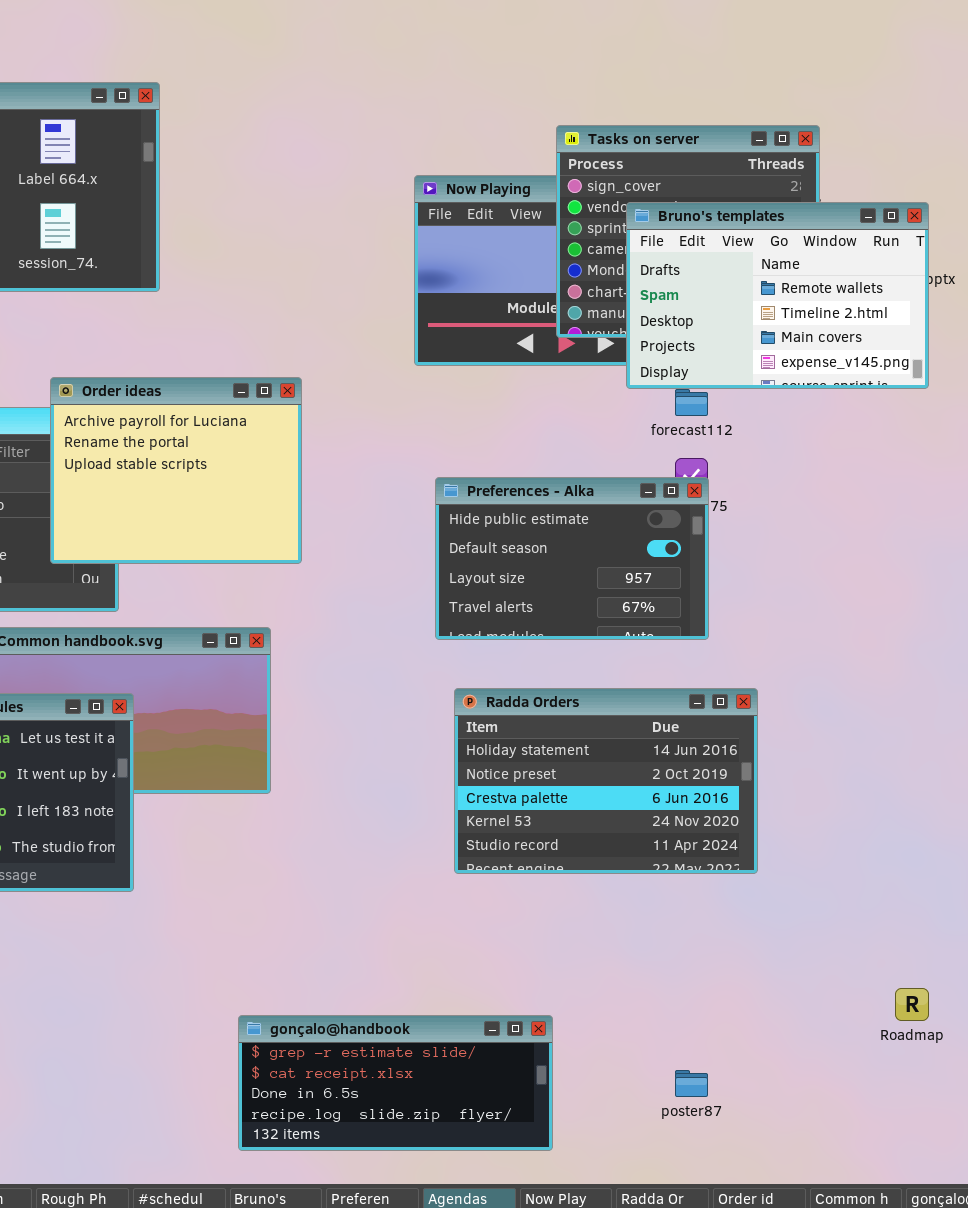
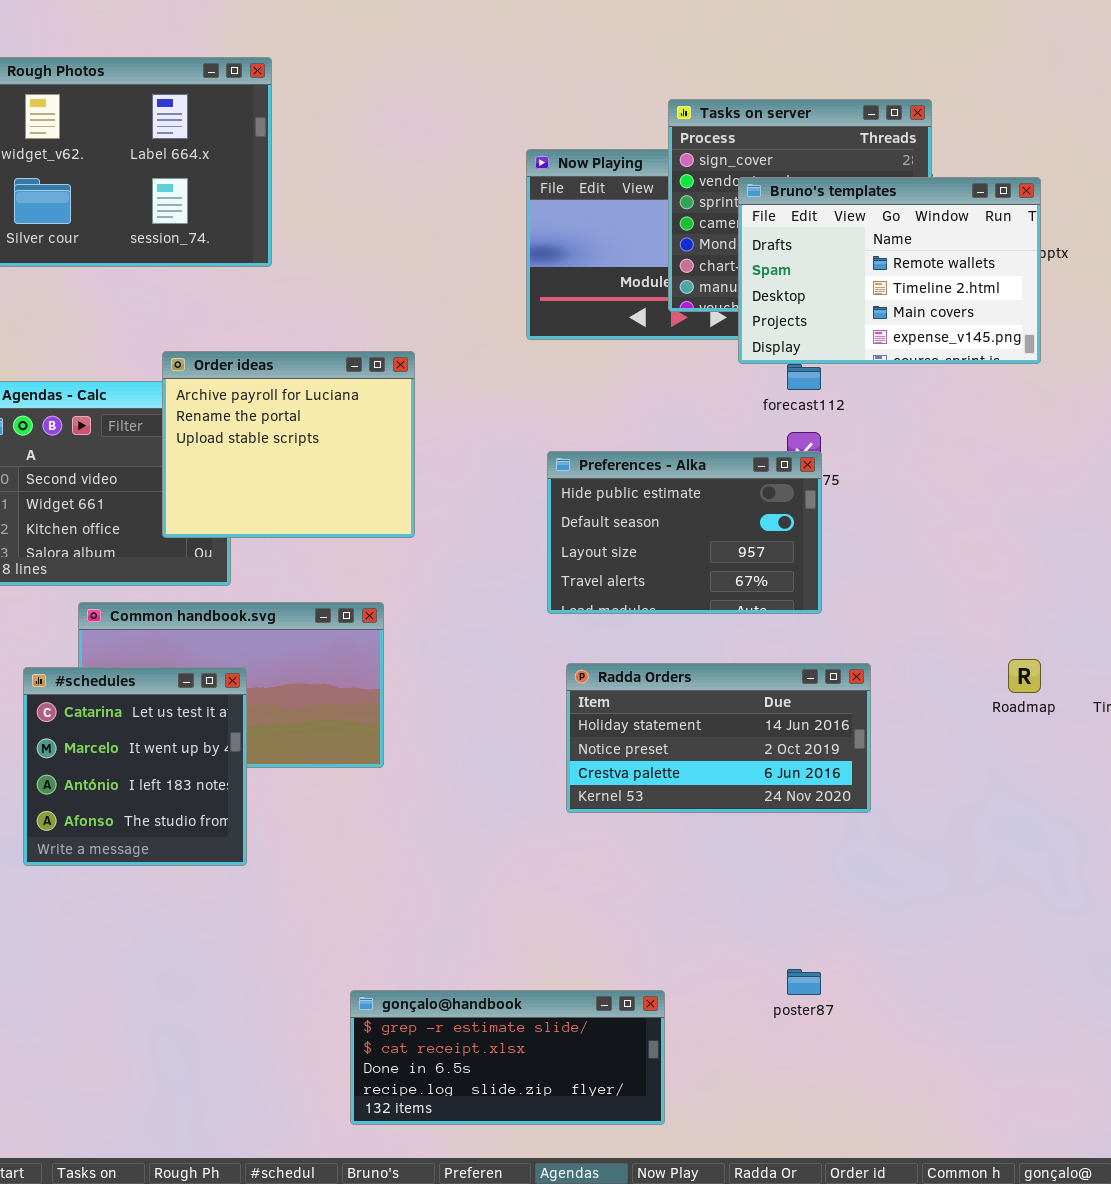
Radda Orders: [454,688,758,874] -> [566,663,871,813], resized
Roadmap: [895,988,929,1021] -> [1008,659,1041,693], moved
poster87: [675,1070,708,1097] -> [787,969,821,995], moved

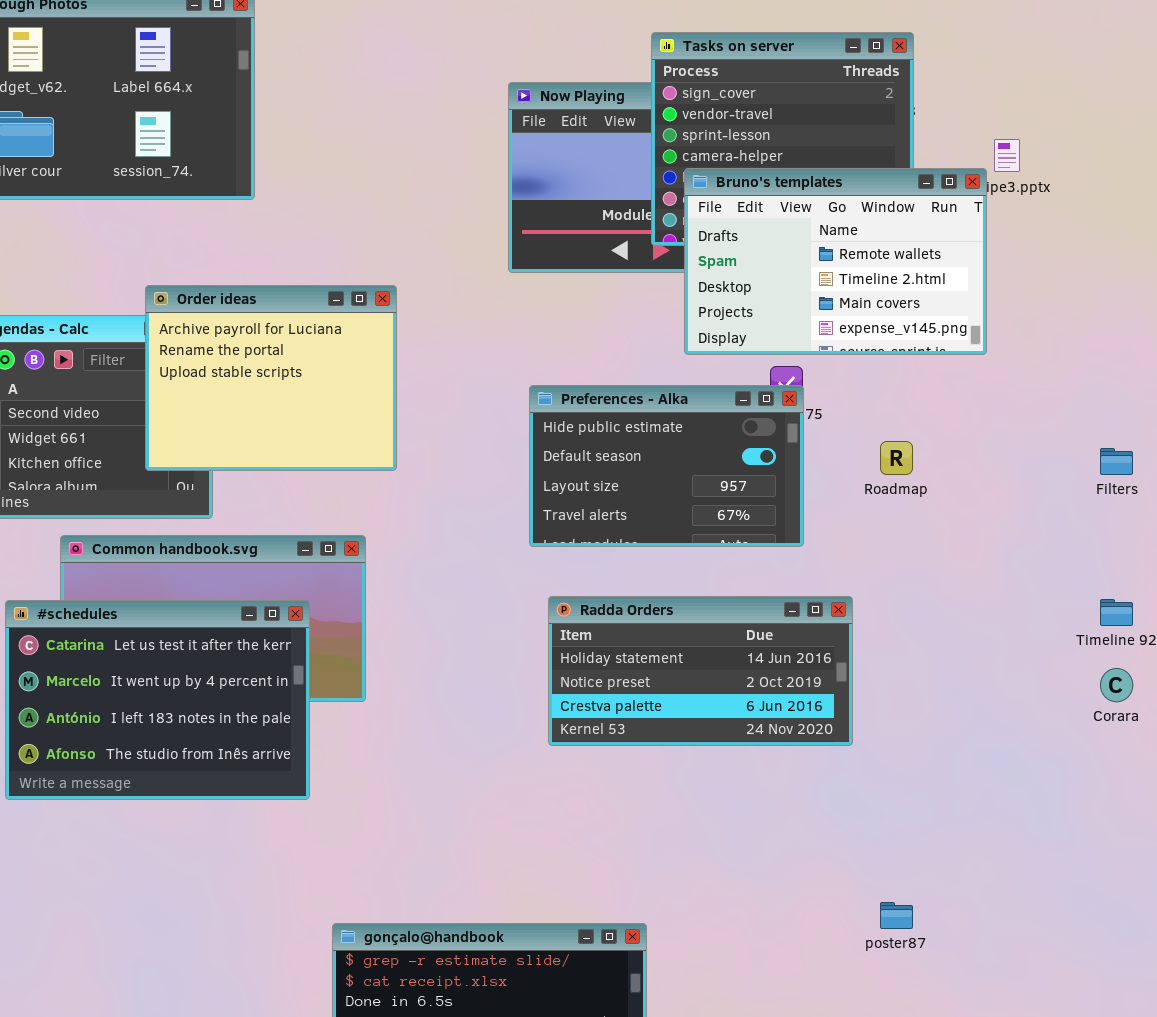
Bruno's templates: [738,177,1041,364] -> [684,168,987,355], moved
Roadmap: [1008,659,1041,693] -> [880,441,913,475], moved
#schedules: [23,667,247,866] -> [5,600,310,800], resized
poster87: [787,969,821,995] -> [880,902,913,929], moved

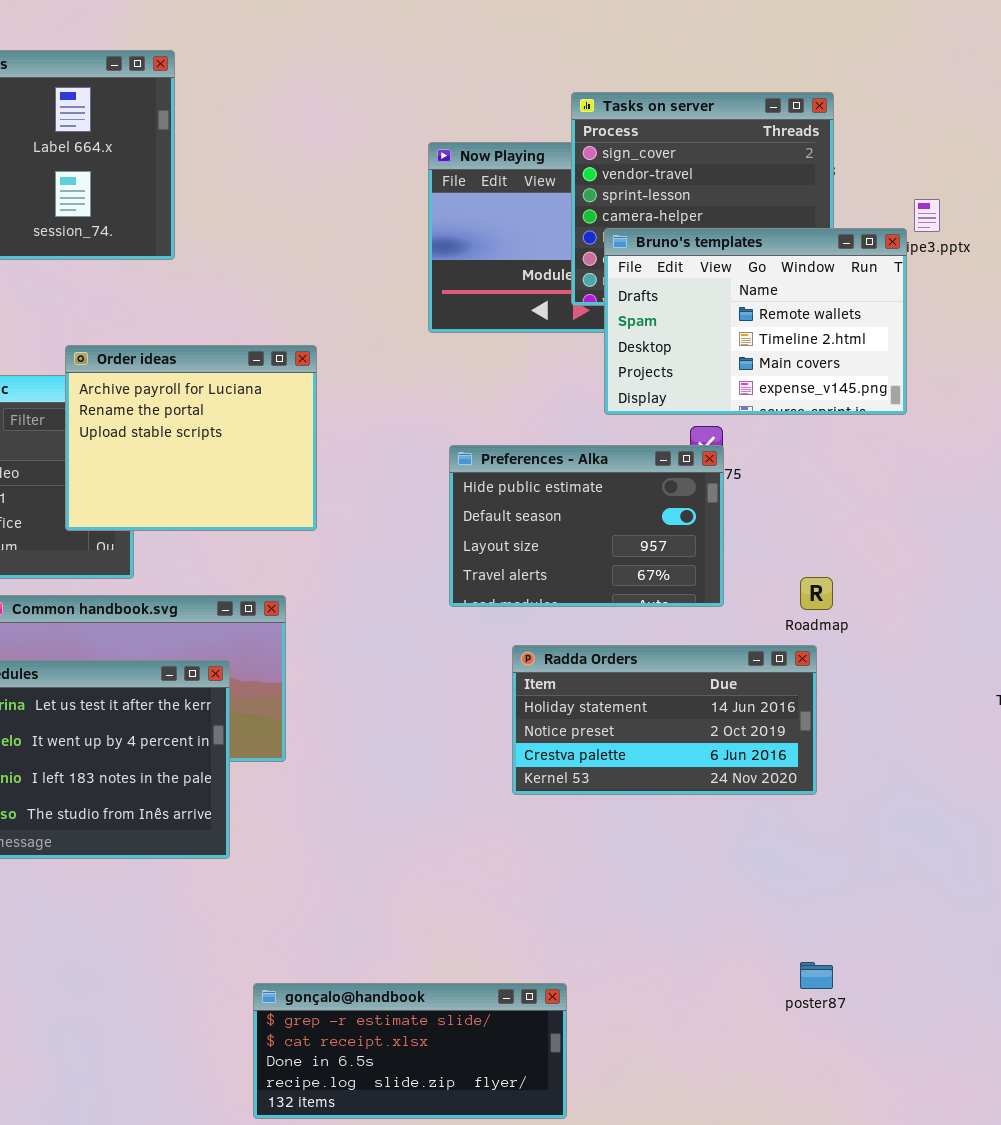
Roadmap: [880,441,913,475] -> [800,577,833,610], moved
Radda Orders: [548,596,853,746] -> [512,645,817,795], moved

